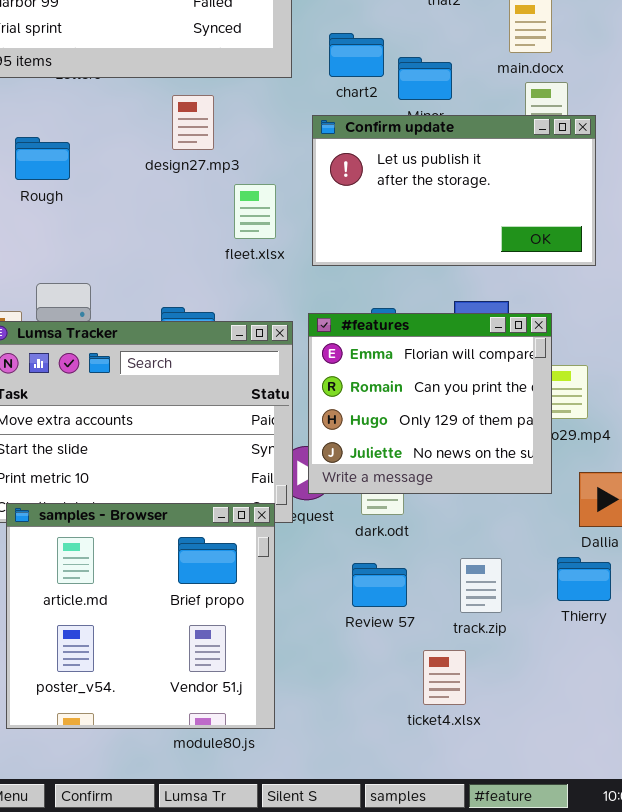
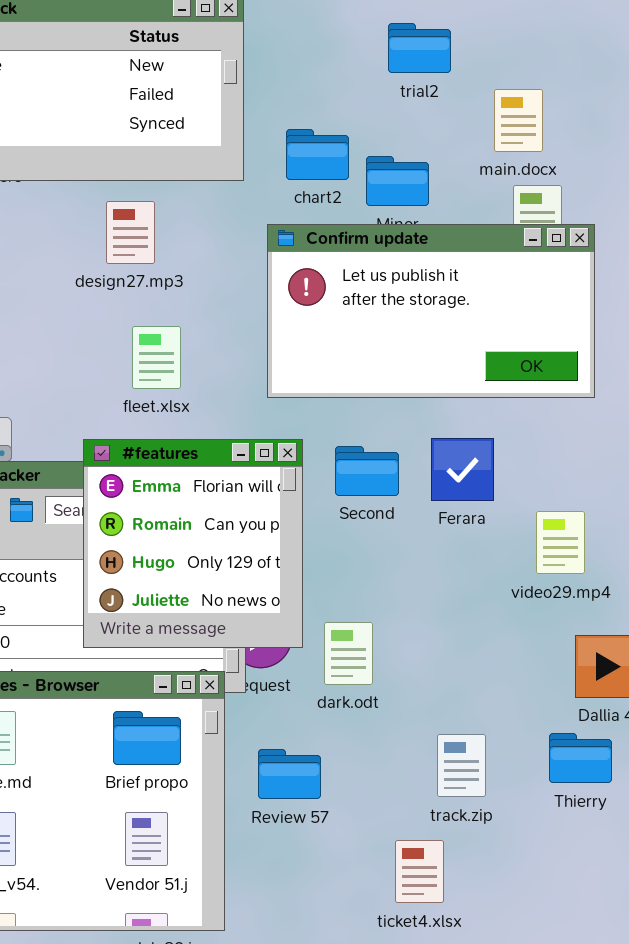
fleet.xlsx: [234,184,276,239] -> [132,326,181,389], moved
#features: [308,313,552,494] -> [83,439,303,648], moved, resized
Review 57: [352,563,407,607] -> [258,749,321,799], moved

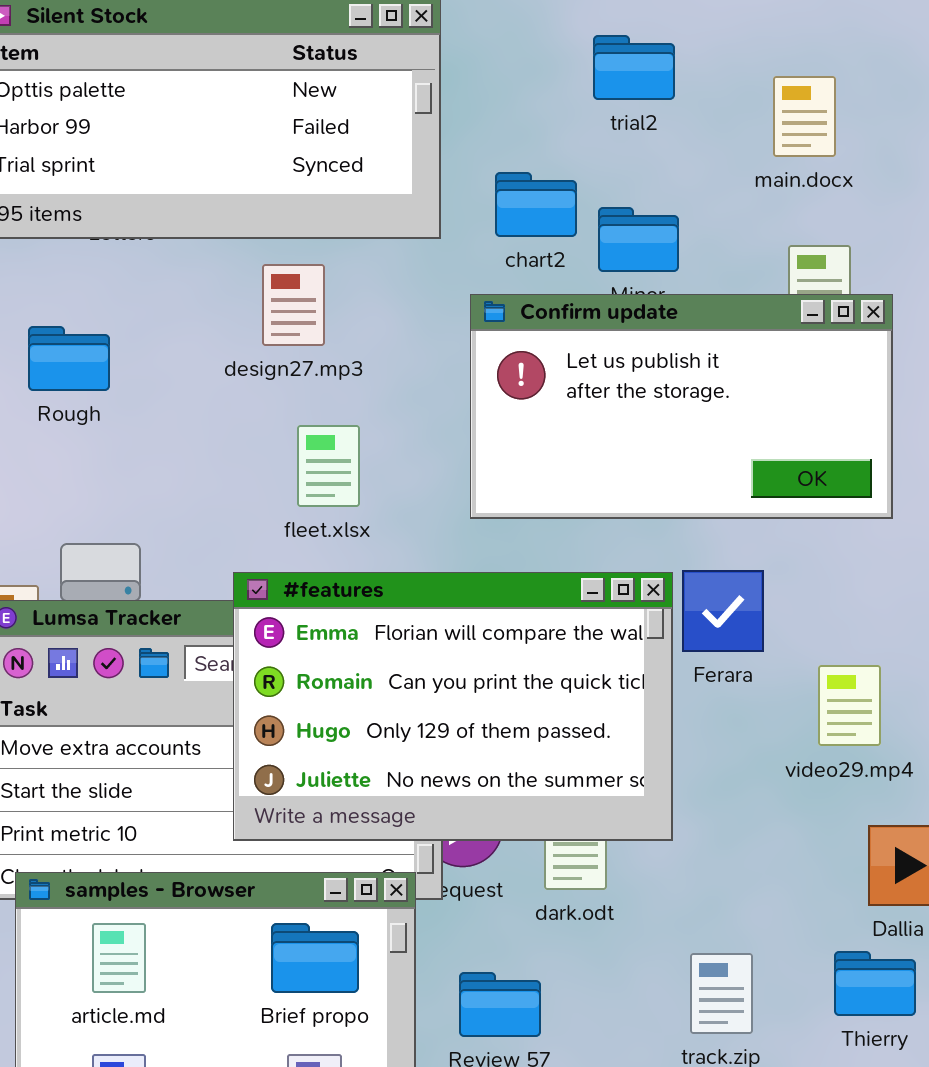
trial2: [388,23,451,73] -> [593,35,675,100], moved
main.docx: [494,89,543,152] -> [773,76,836,157], moved
#features: [83,439,303,648] -> [233,572,673,841], resized

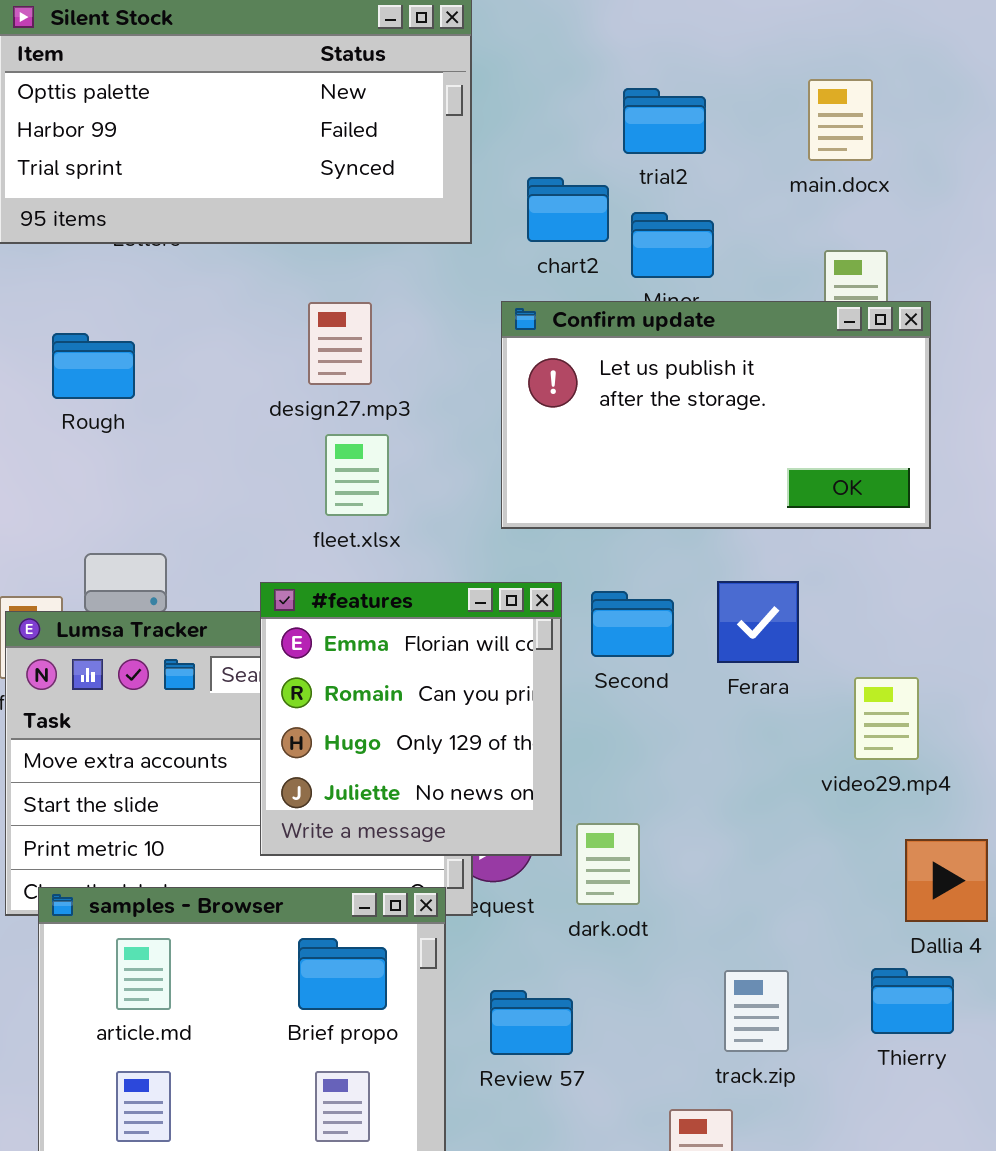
trial2: [593,35,675,100] -> [623,88,706,154], moved
design27.mp3: [262,264,325,346] -> [308,302,372,385], moved
#features: [233,572,673,841] -> [260,582,562,856], resized

